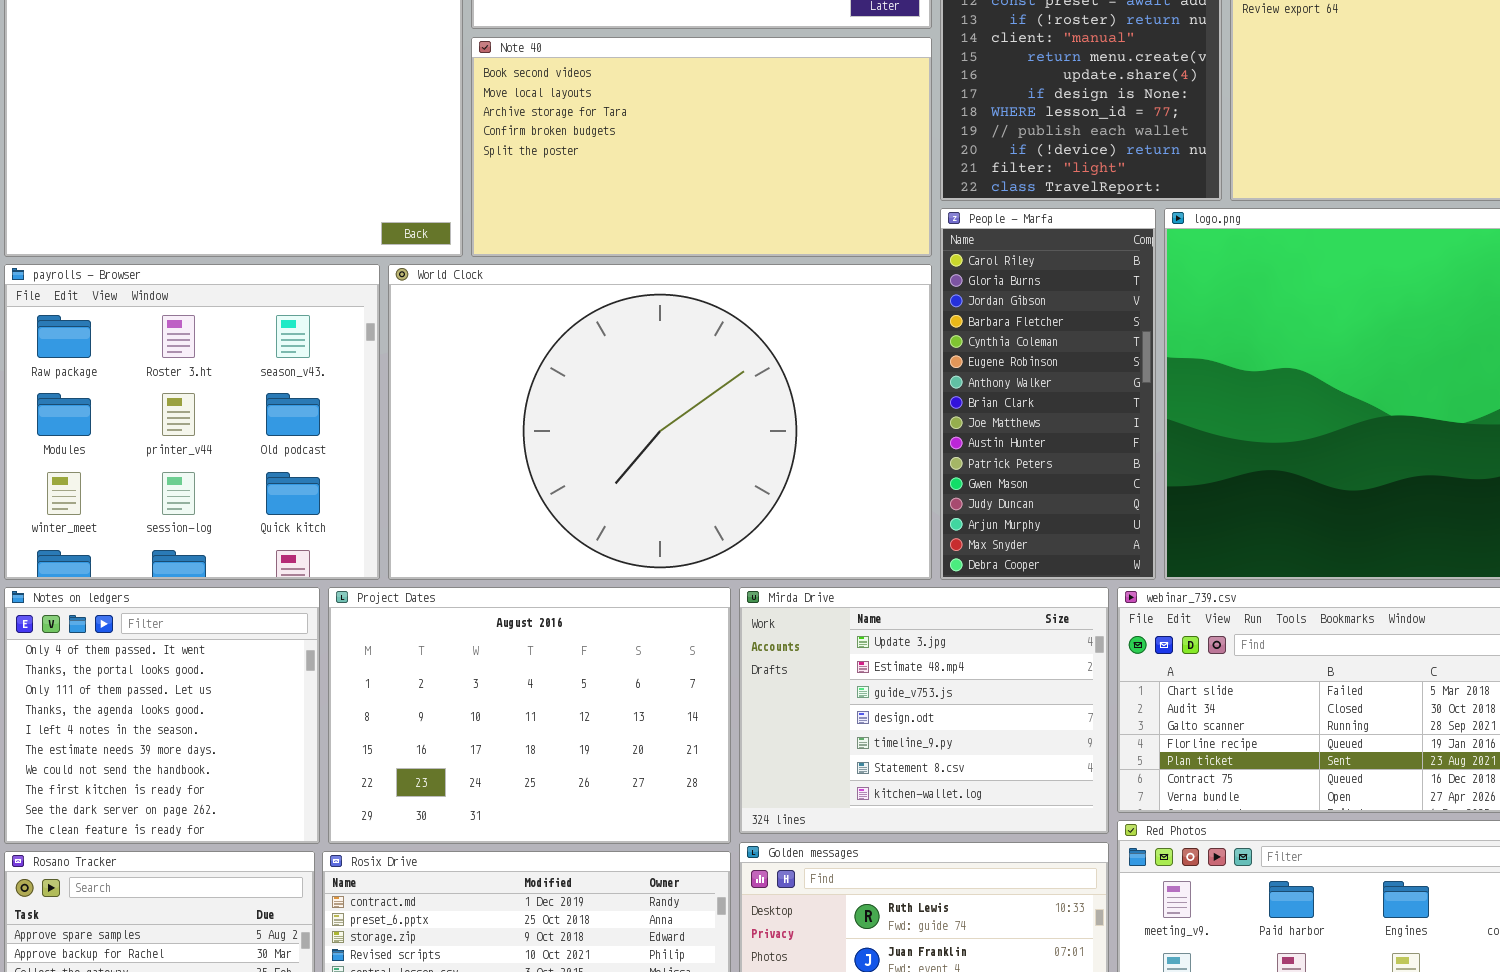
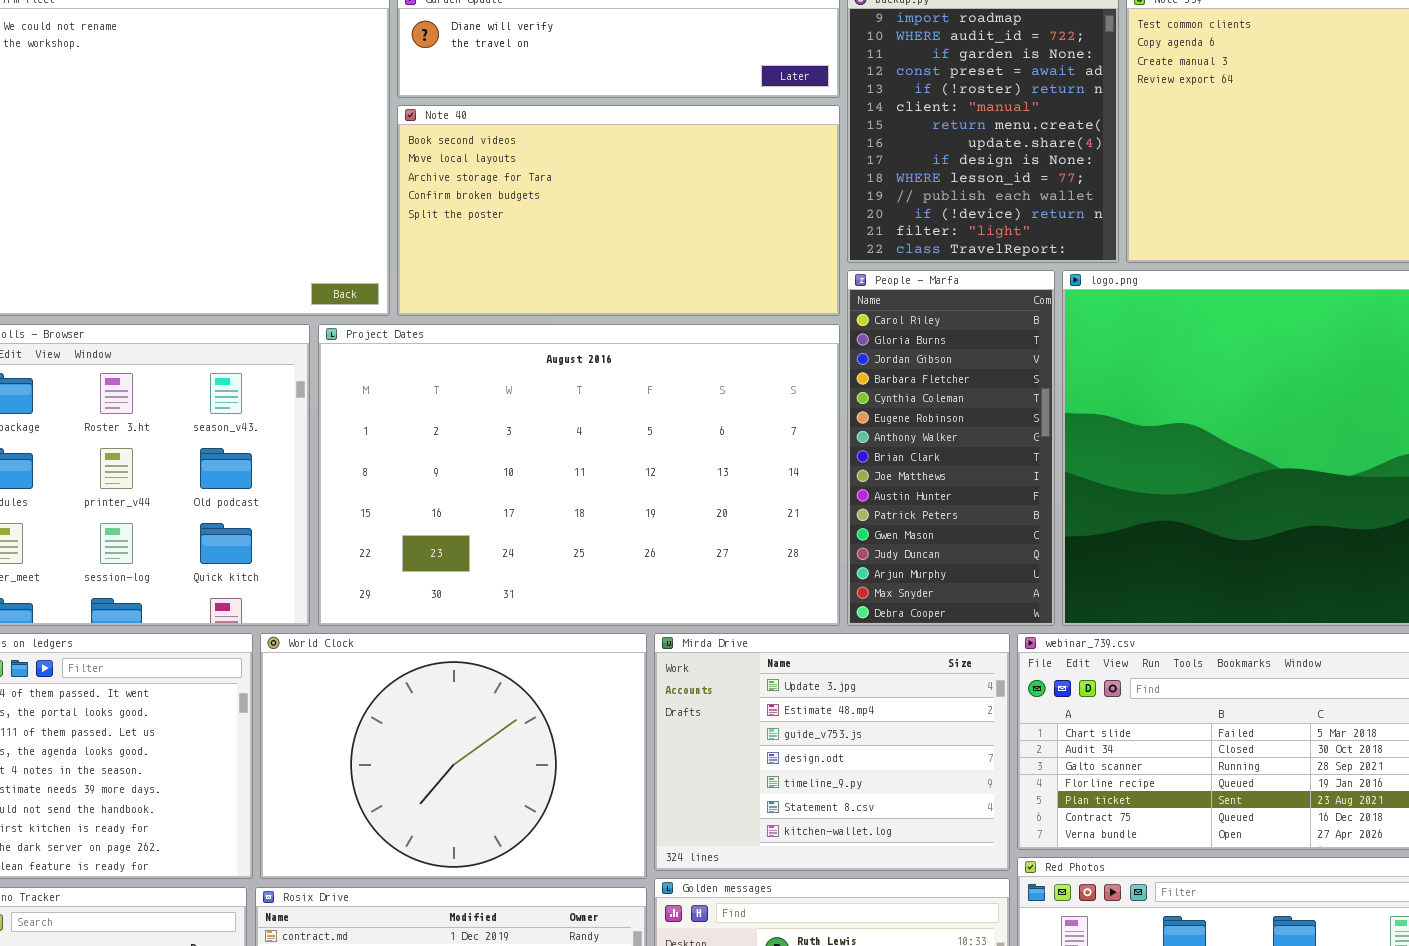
World Clock: [388,264,932,580] -> [260,633,647,879], moved, resized
Project Dates: [328,587,731,844] -> [318,324,840,626], moved, resized

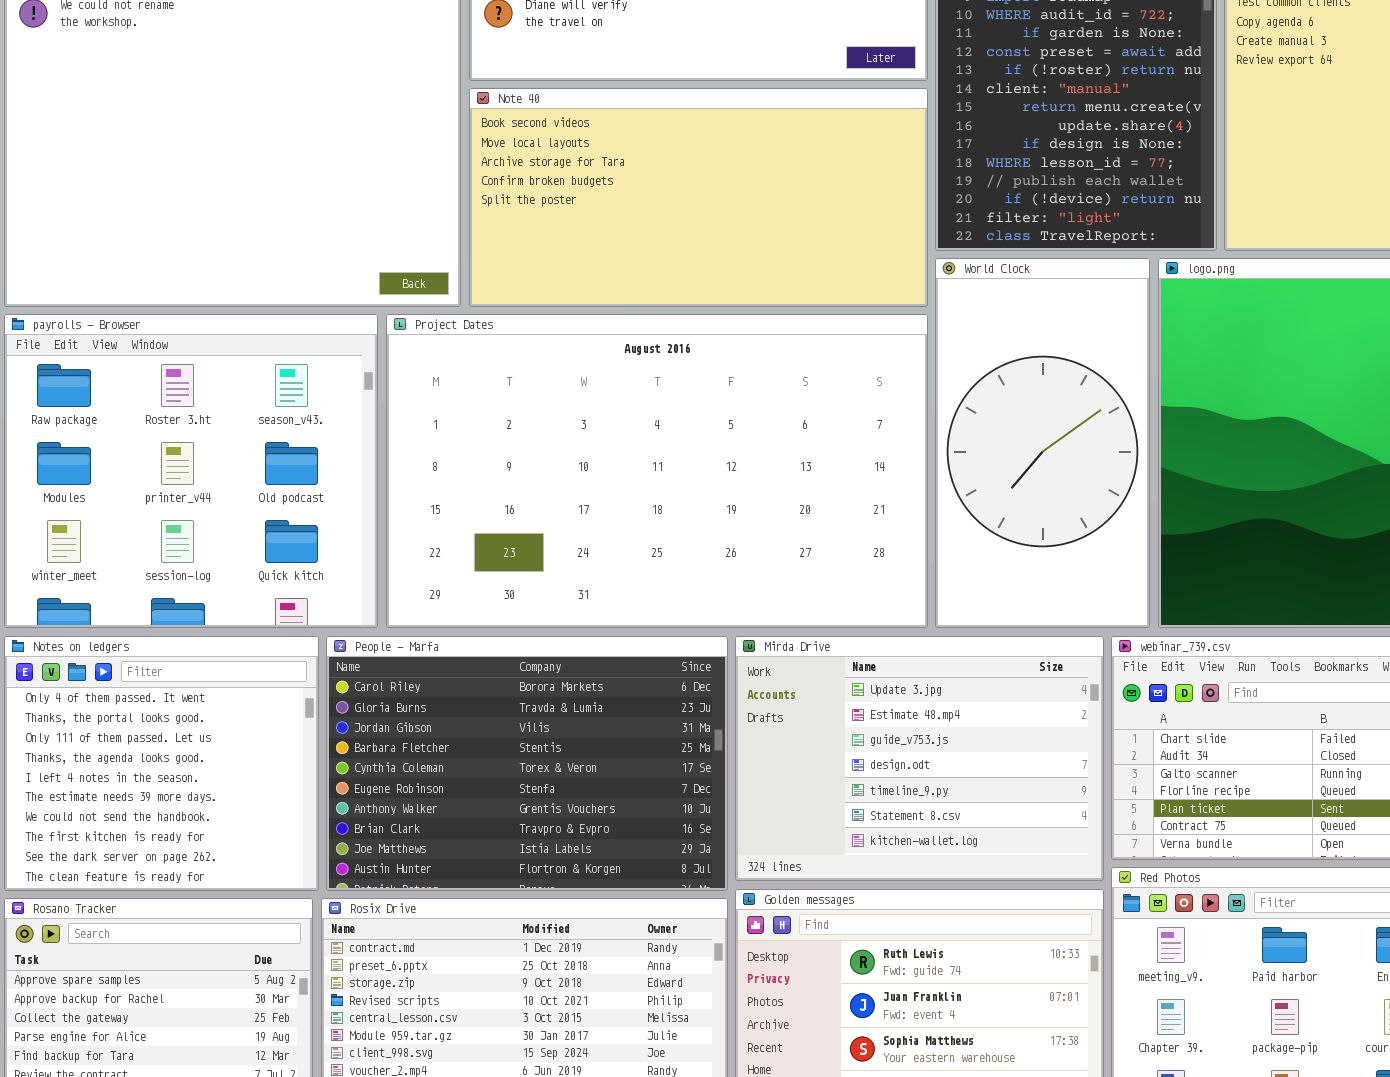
People - Marfa: [847,270,1055,626] -> [326,636,728,891], moved, resized
World Clock: [260,633,647,879] -> [935,258,1150,628], moved, resized

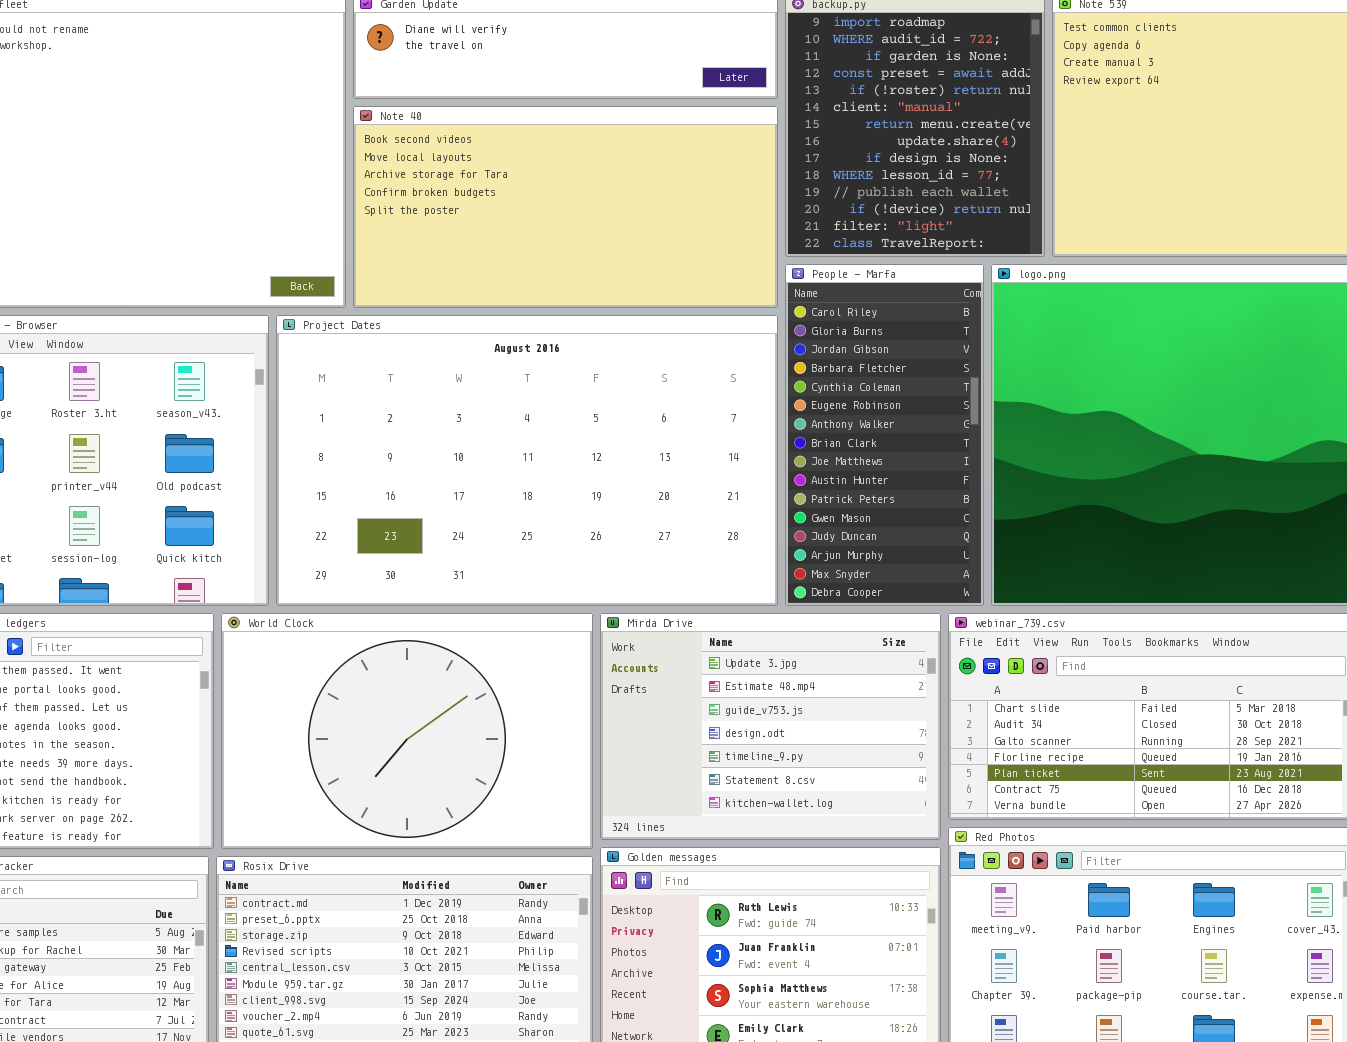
World Clock: [935,258,1150,628] -> [221,613,593,849], moved, resized
People - Marfa: [326,636,728,891] -> [785,264,984,606], moved, resized

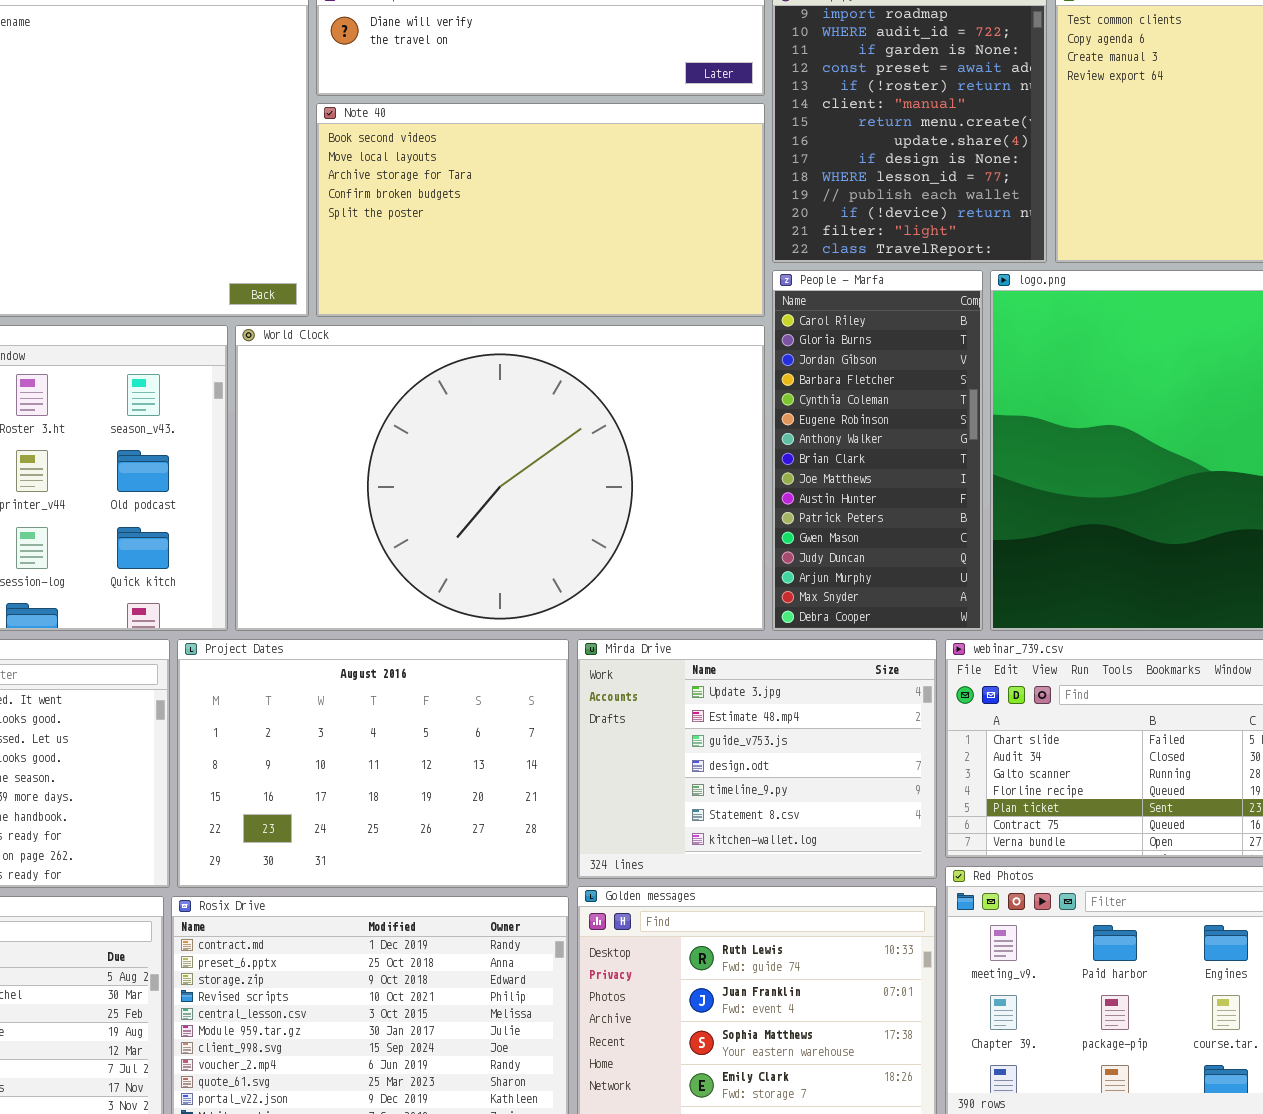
Project Dates: [276,315,778,606] -> [177,639,569,888], moved, resized
World Clock: [221,613,593,849] -> [235,325,765,631], moved, resized

